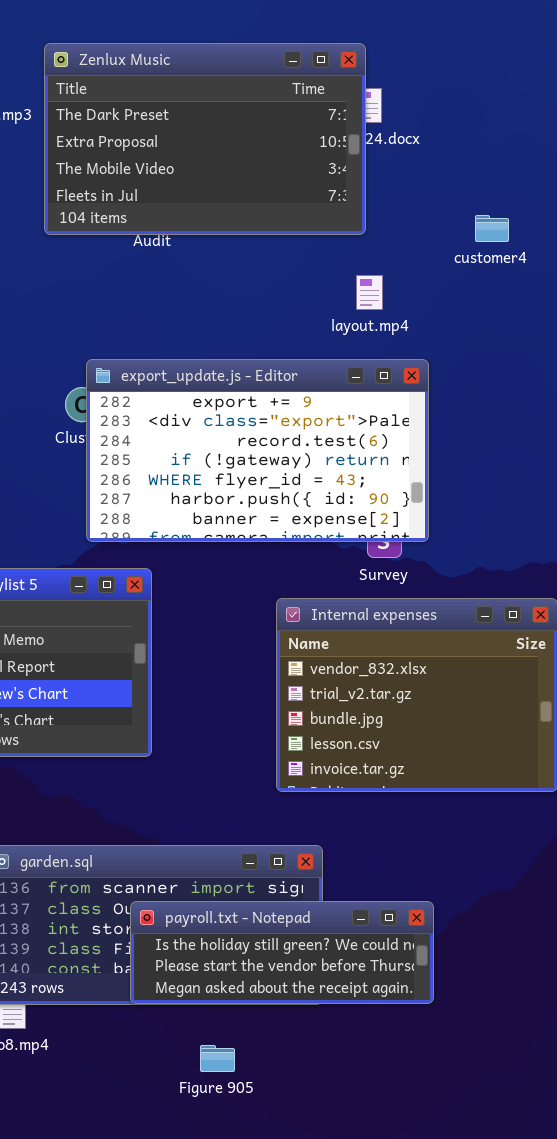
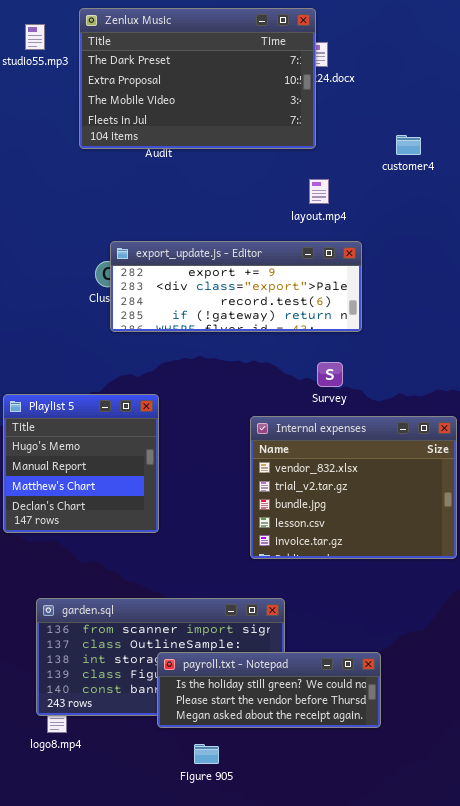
export_update.js - Editor: [86,359,429,542] -> [110,241,362,332], resized
payroll.txt - Notepad: [130,901,434,1004] -> [157,652,381,728], moved

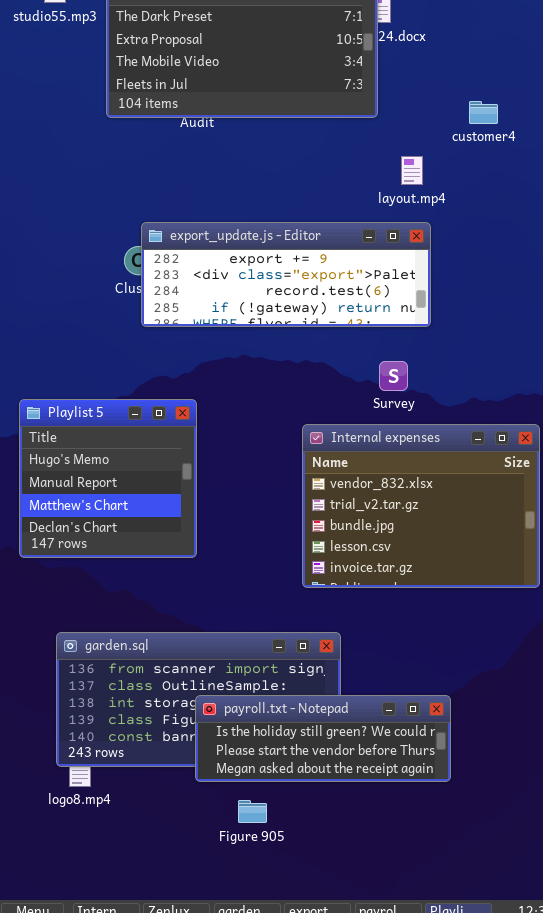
layout.mp4: [309,179,329,204] -> [401,156,423,185], moved

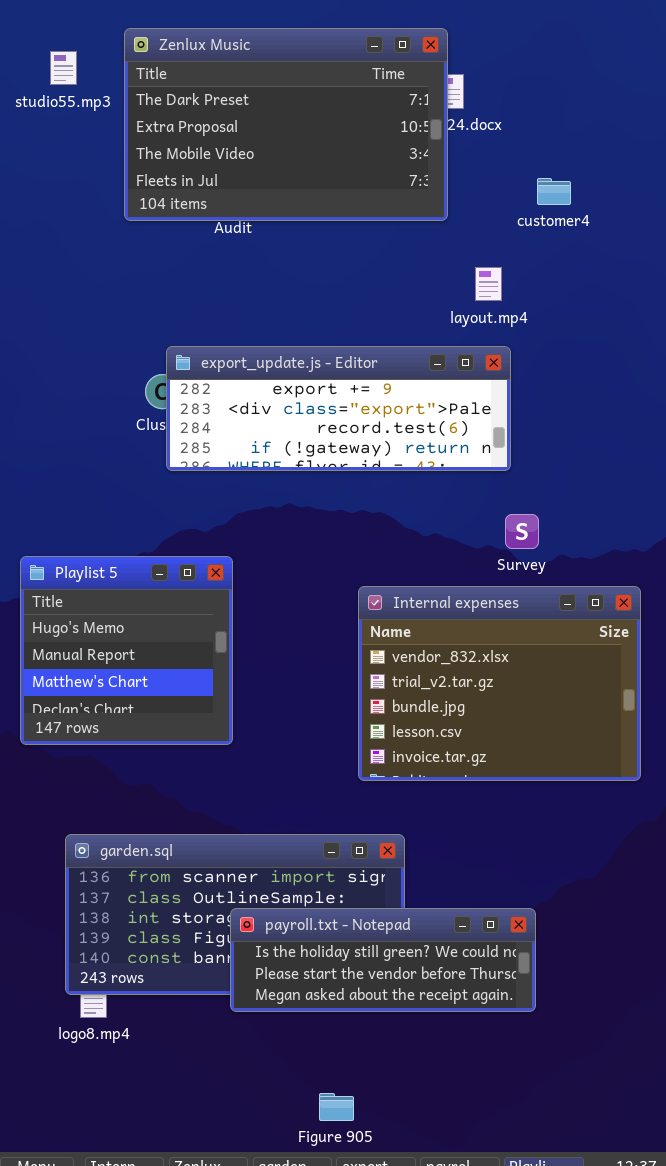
customer4: [469,101,498,124] -> [537,178,571,205], moved
Survey: [379,361,408,391] -> [505,514,539,549], moved
Figure 905: [238,800,267,823] -> [319,1093,354,1121], moved

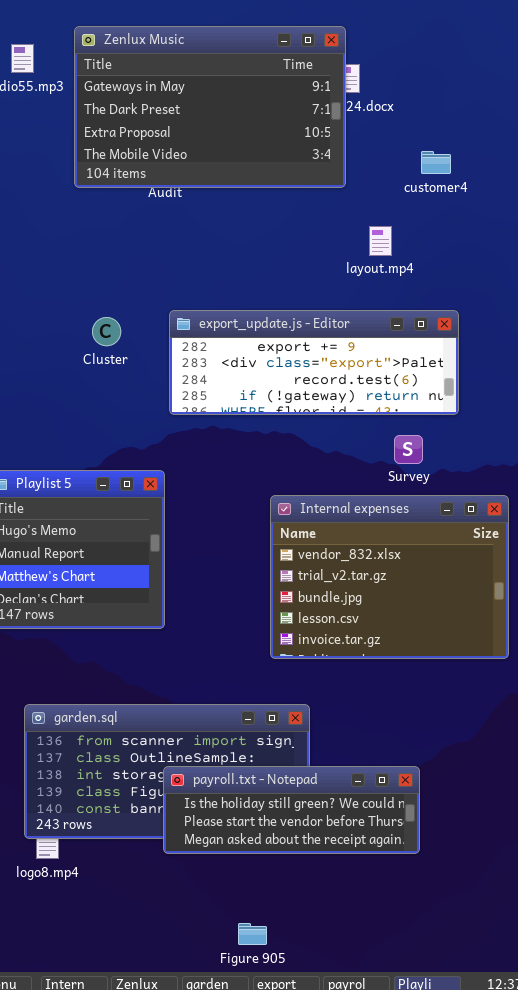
Zenlux Music: [124,28,448,221] -> [74,26,346,188], scrolled up 1 row
export_update.js - Editor: [166,346,511,471] -> [169,310,459,415], moved

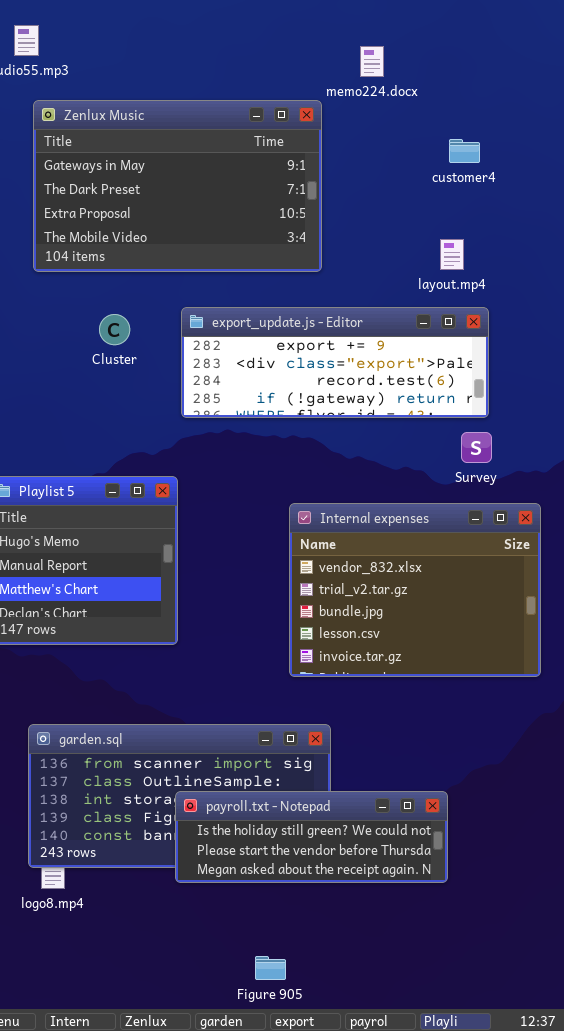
Zenlux Music: [74,26,346,188] -> [33,100,322,272], moved
layout.mp4: [369,226,392,256] -> [440,239,464,270], moved
Survey: [394,435,423,464] -> [461,432,492,463], moved

